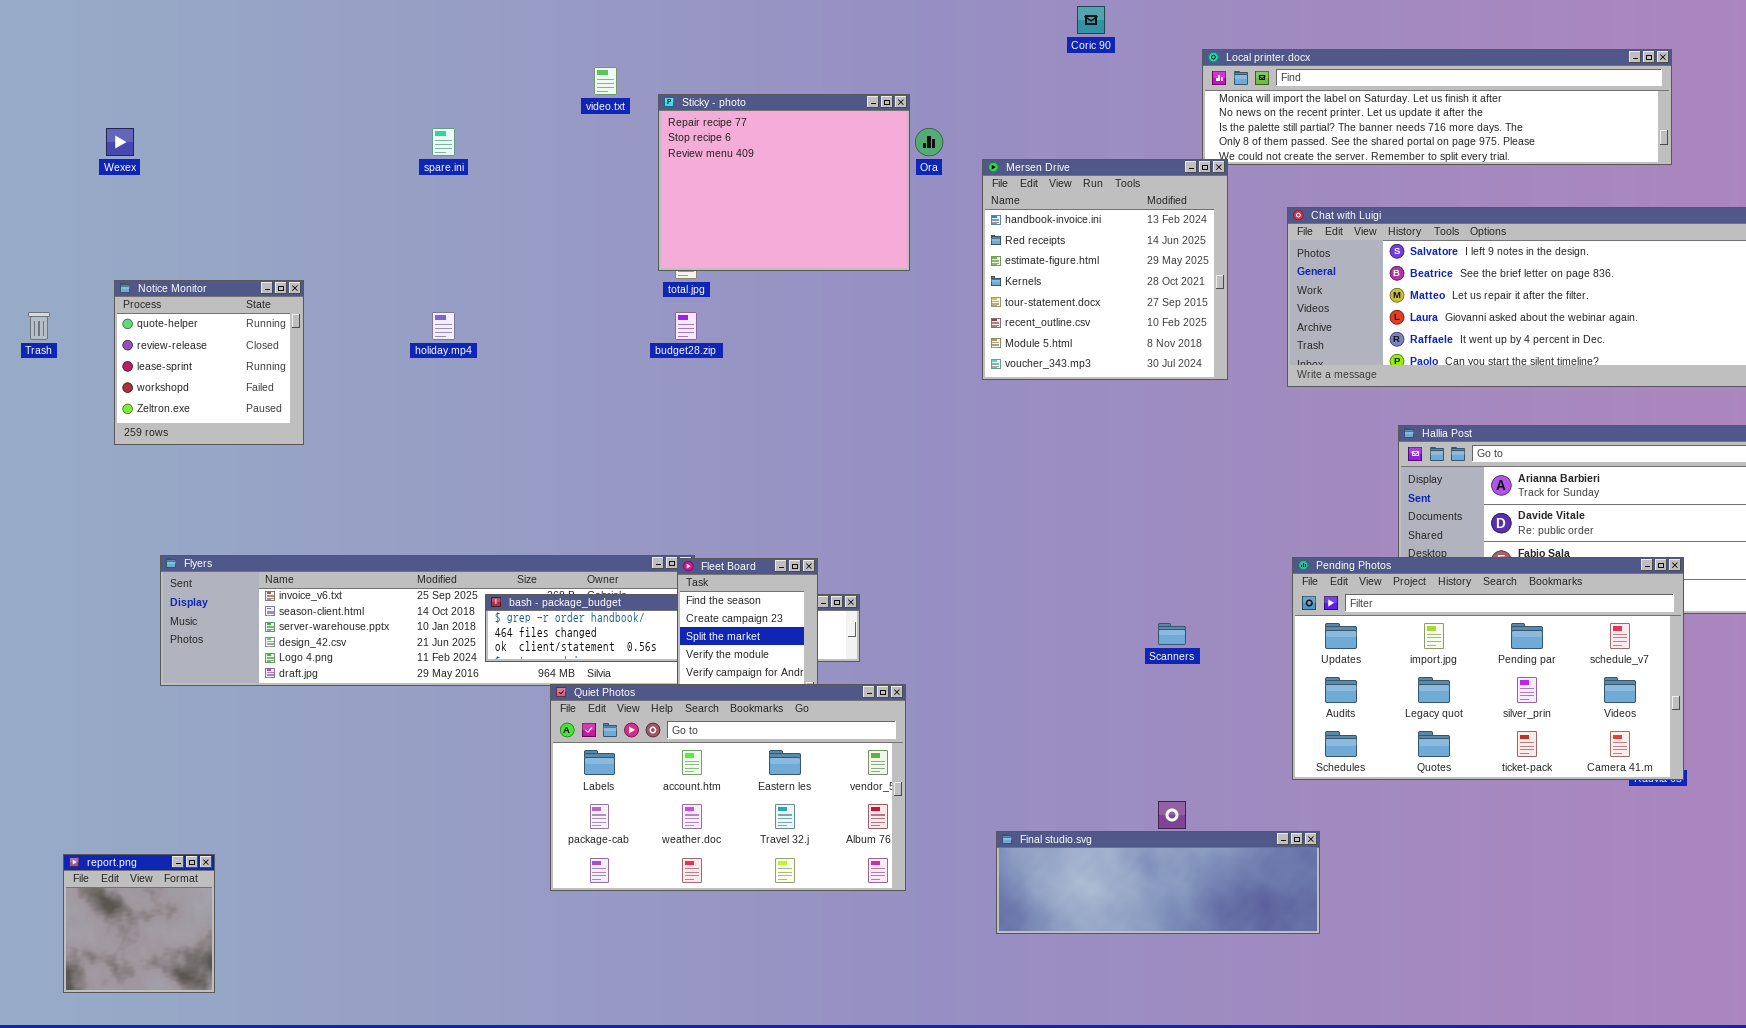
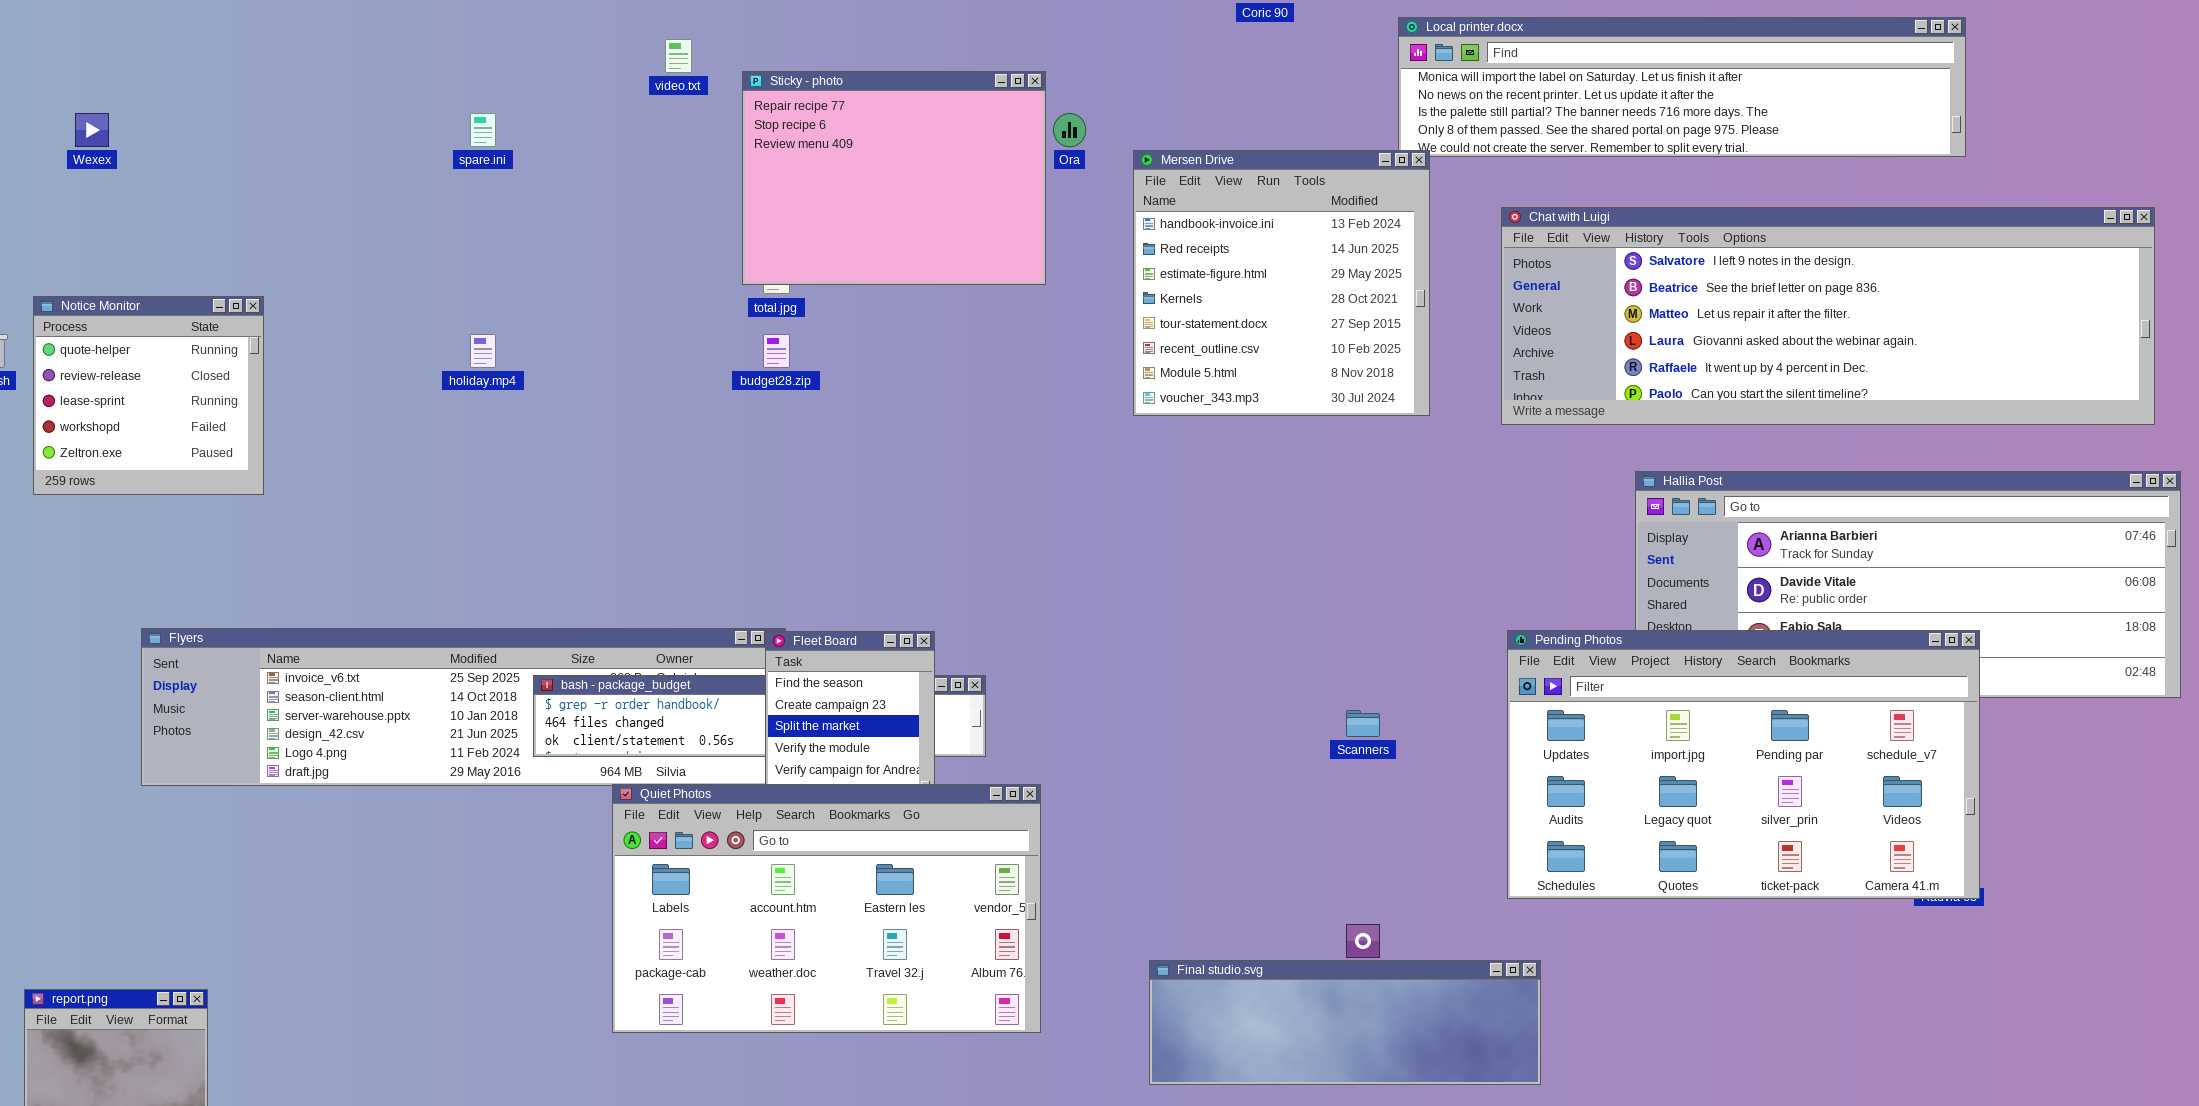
Notice Monitor: [114,280,304,445] -> [33,296,264,495], moved

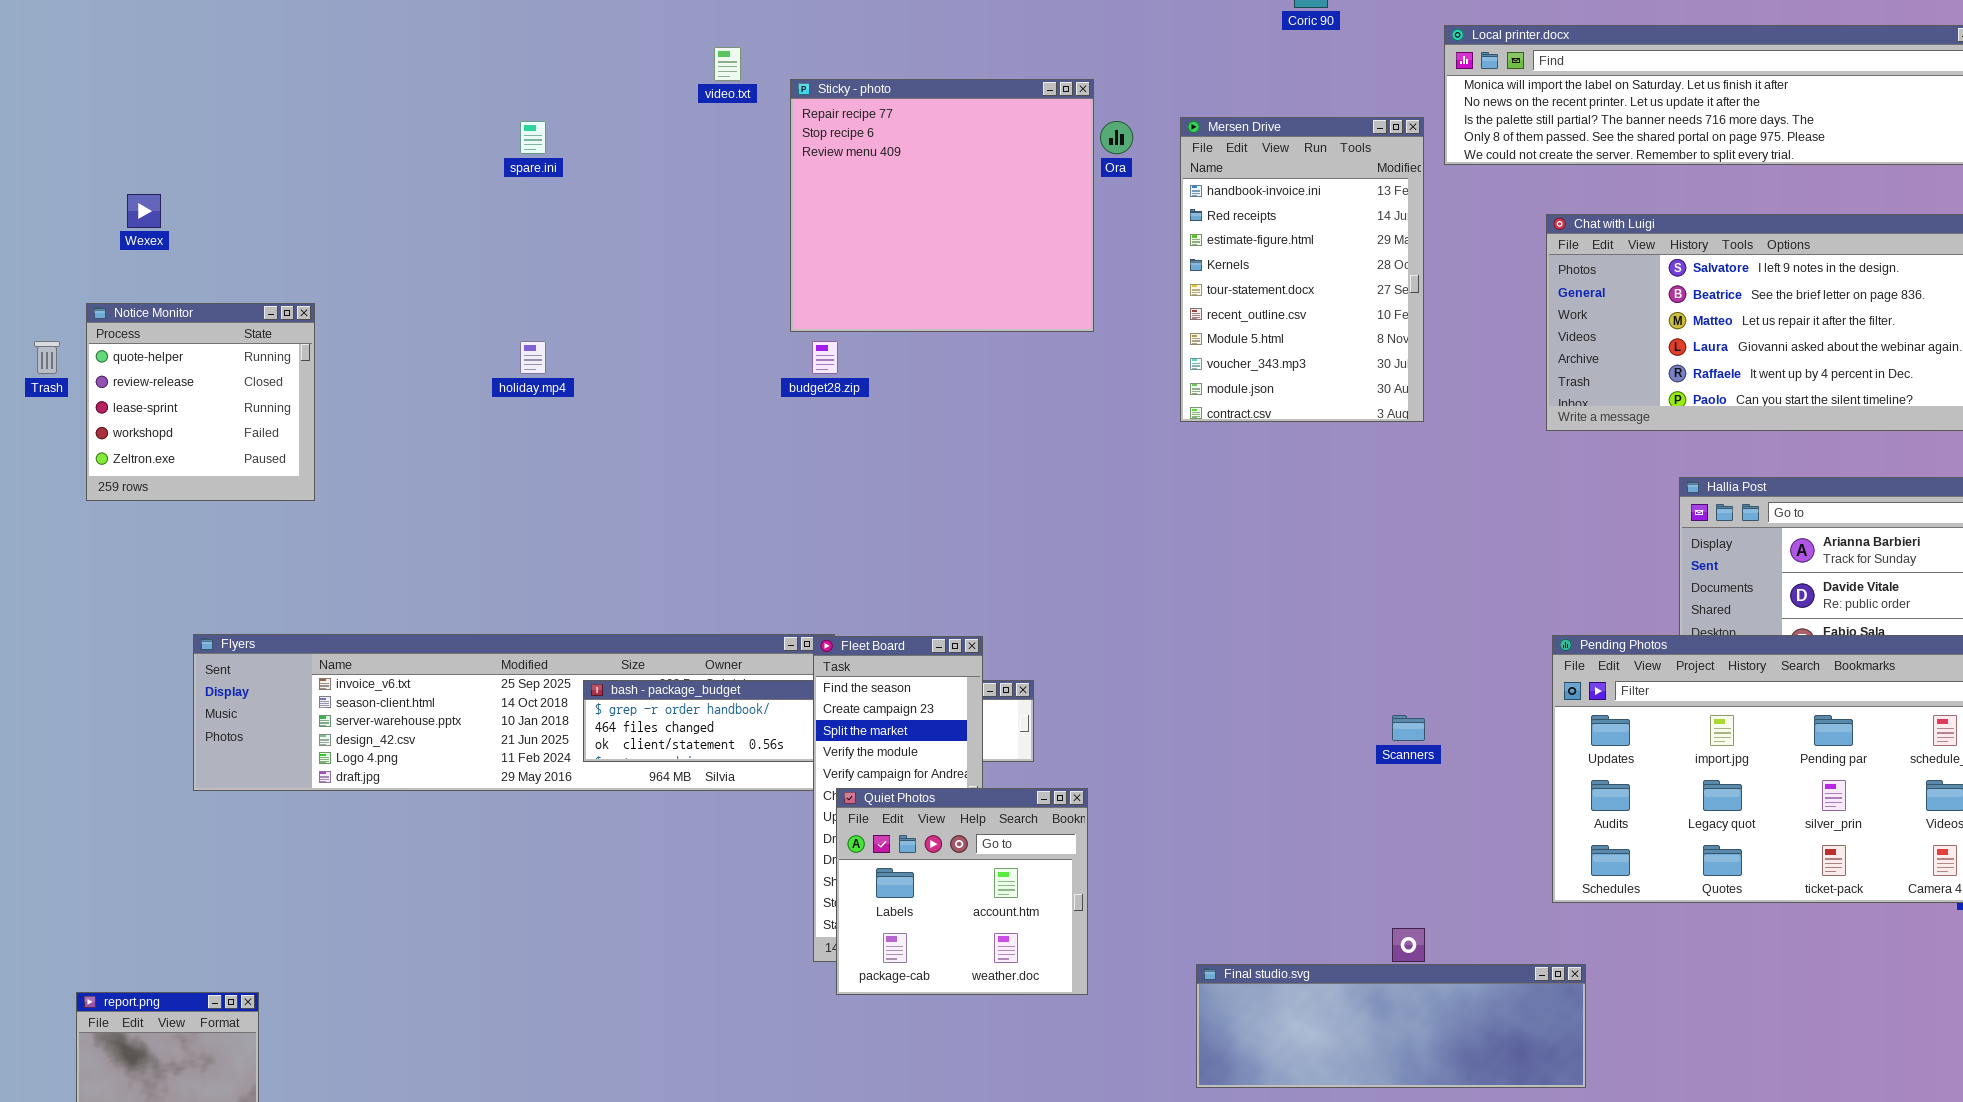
Sticky - photo: [742,71,1046,285] -> [790,79,1094,332], resized
Wexex: [75,113,109,147] -> [127,194,161,228], moved
Mersen Drive: [1133,150,1430,416] -> [1180,117,1424,422], resized
Quiet Photos: [612,784,1041,1033] -> [836,788,1088,995], resized

